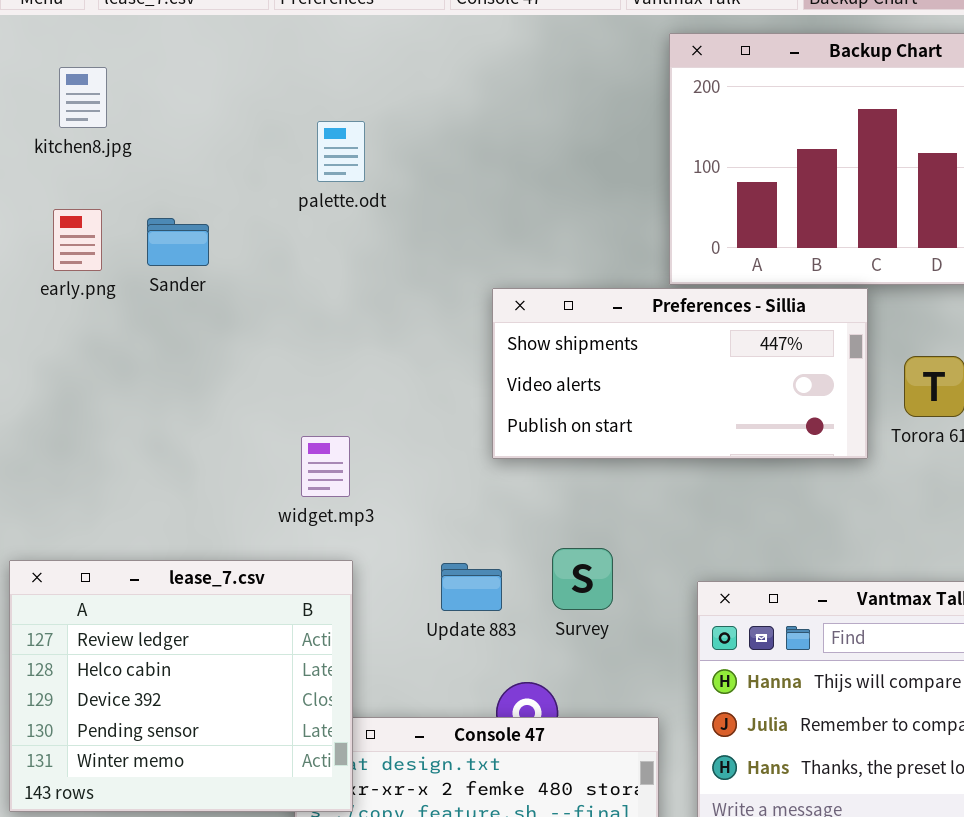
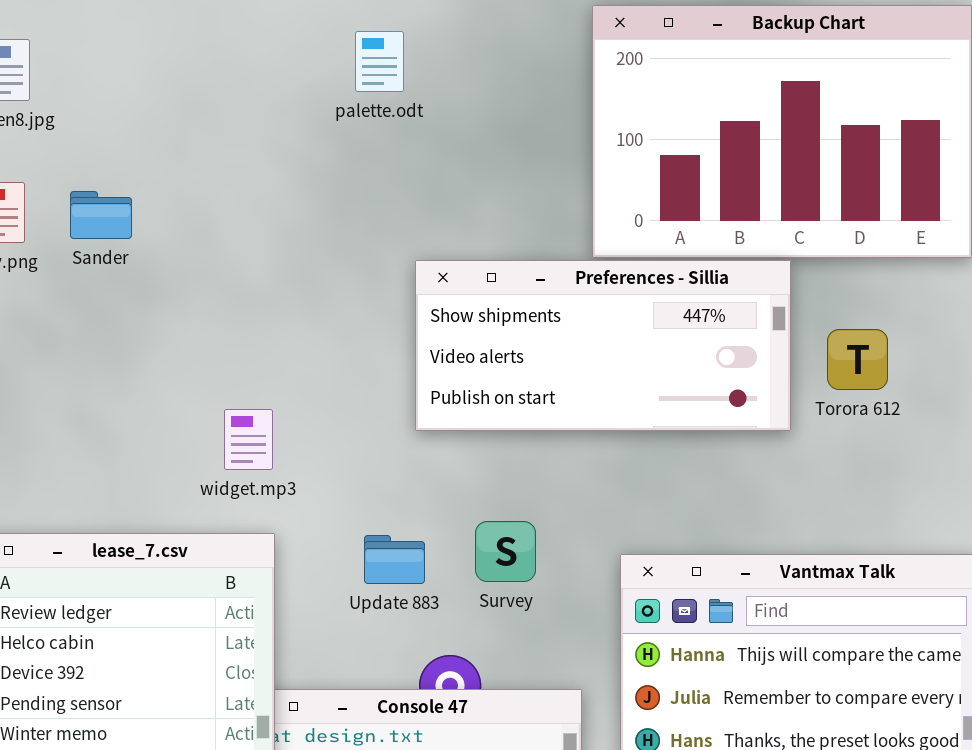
palette.odt: [317,121,365,182] -> [355,31,404,92], moved

